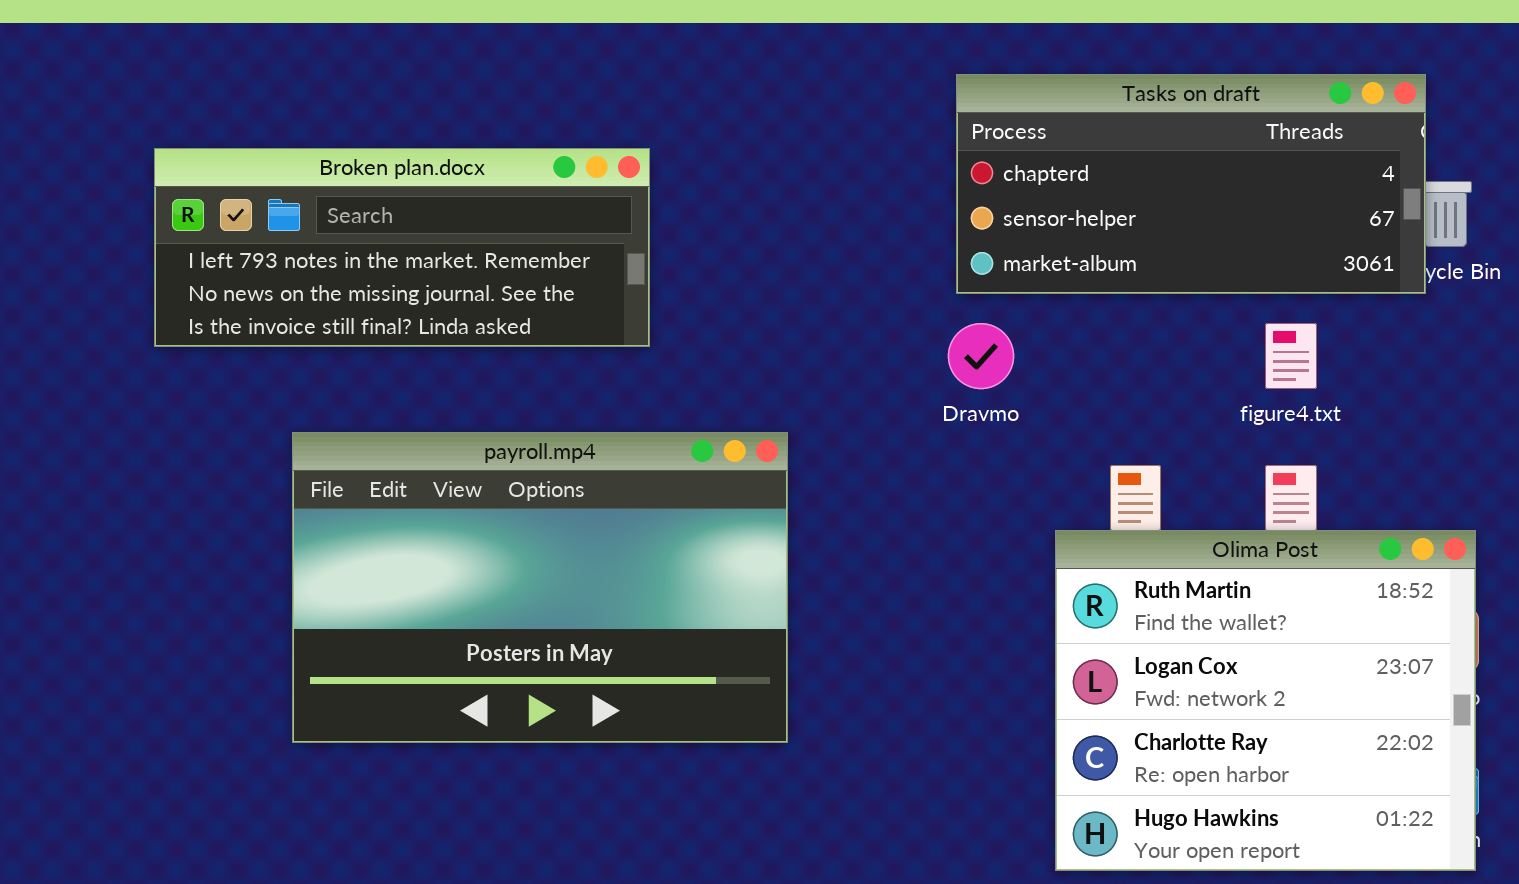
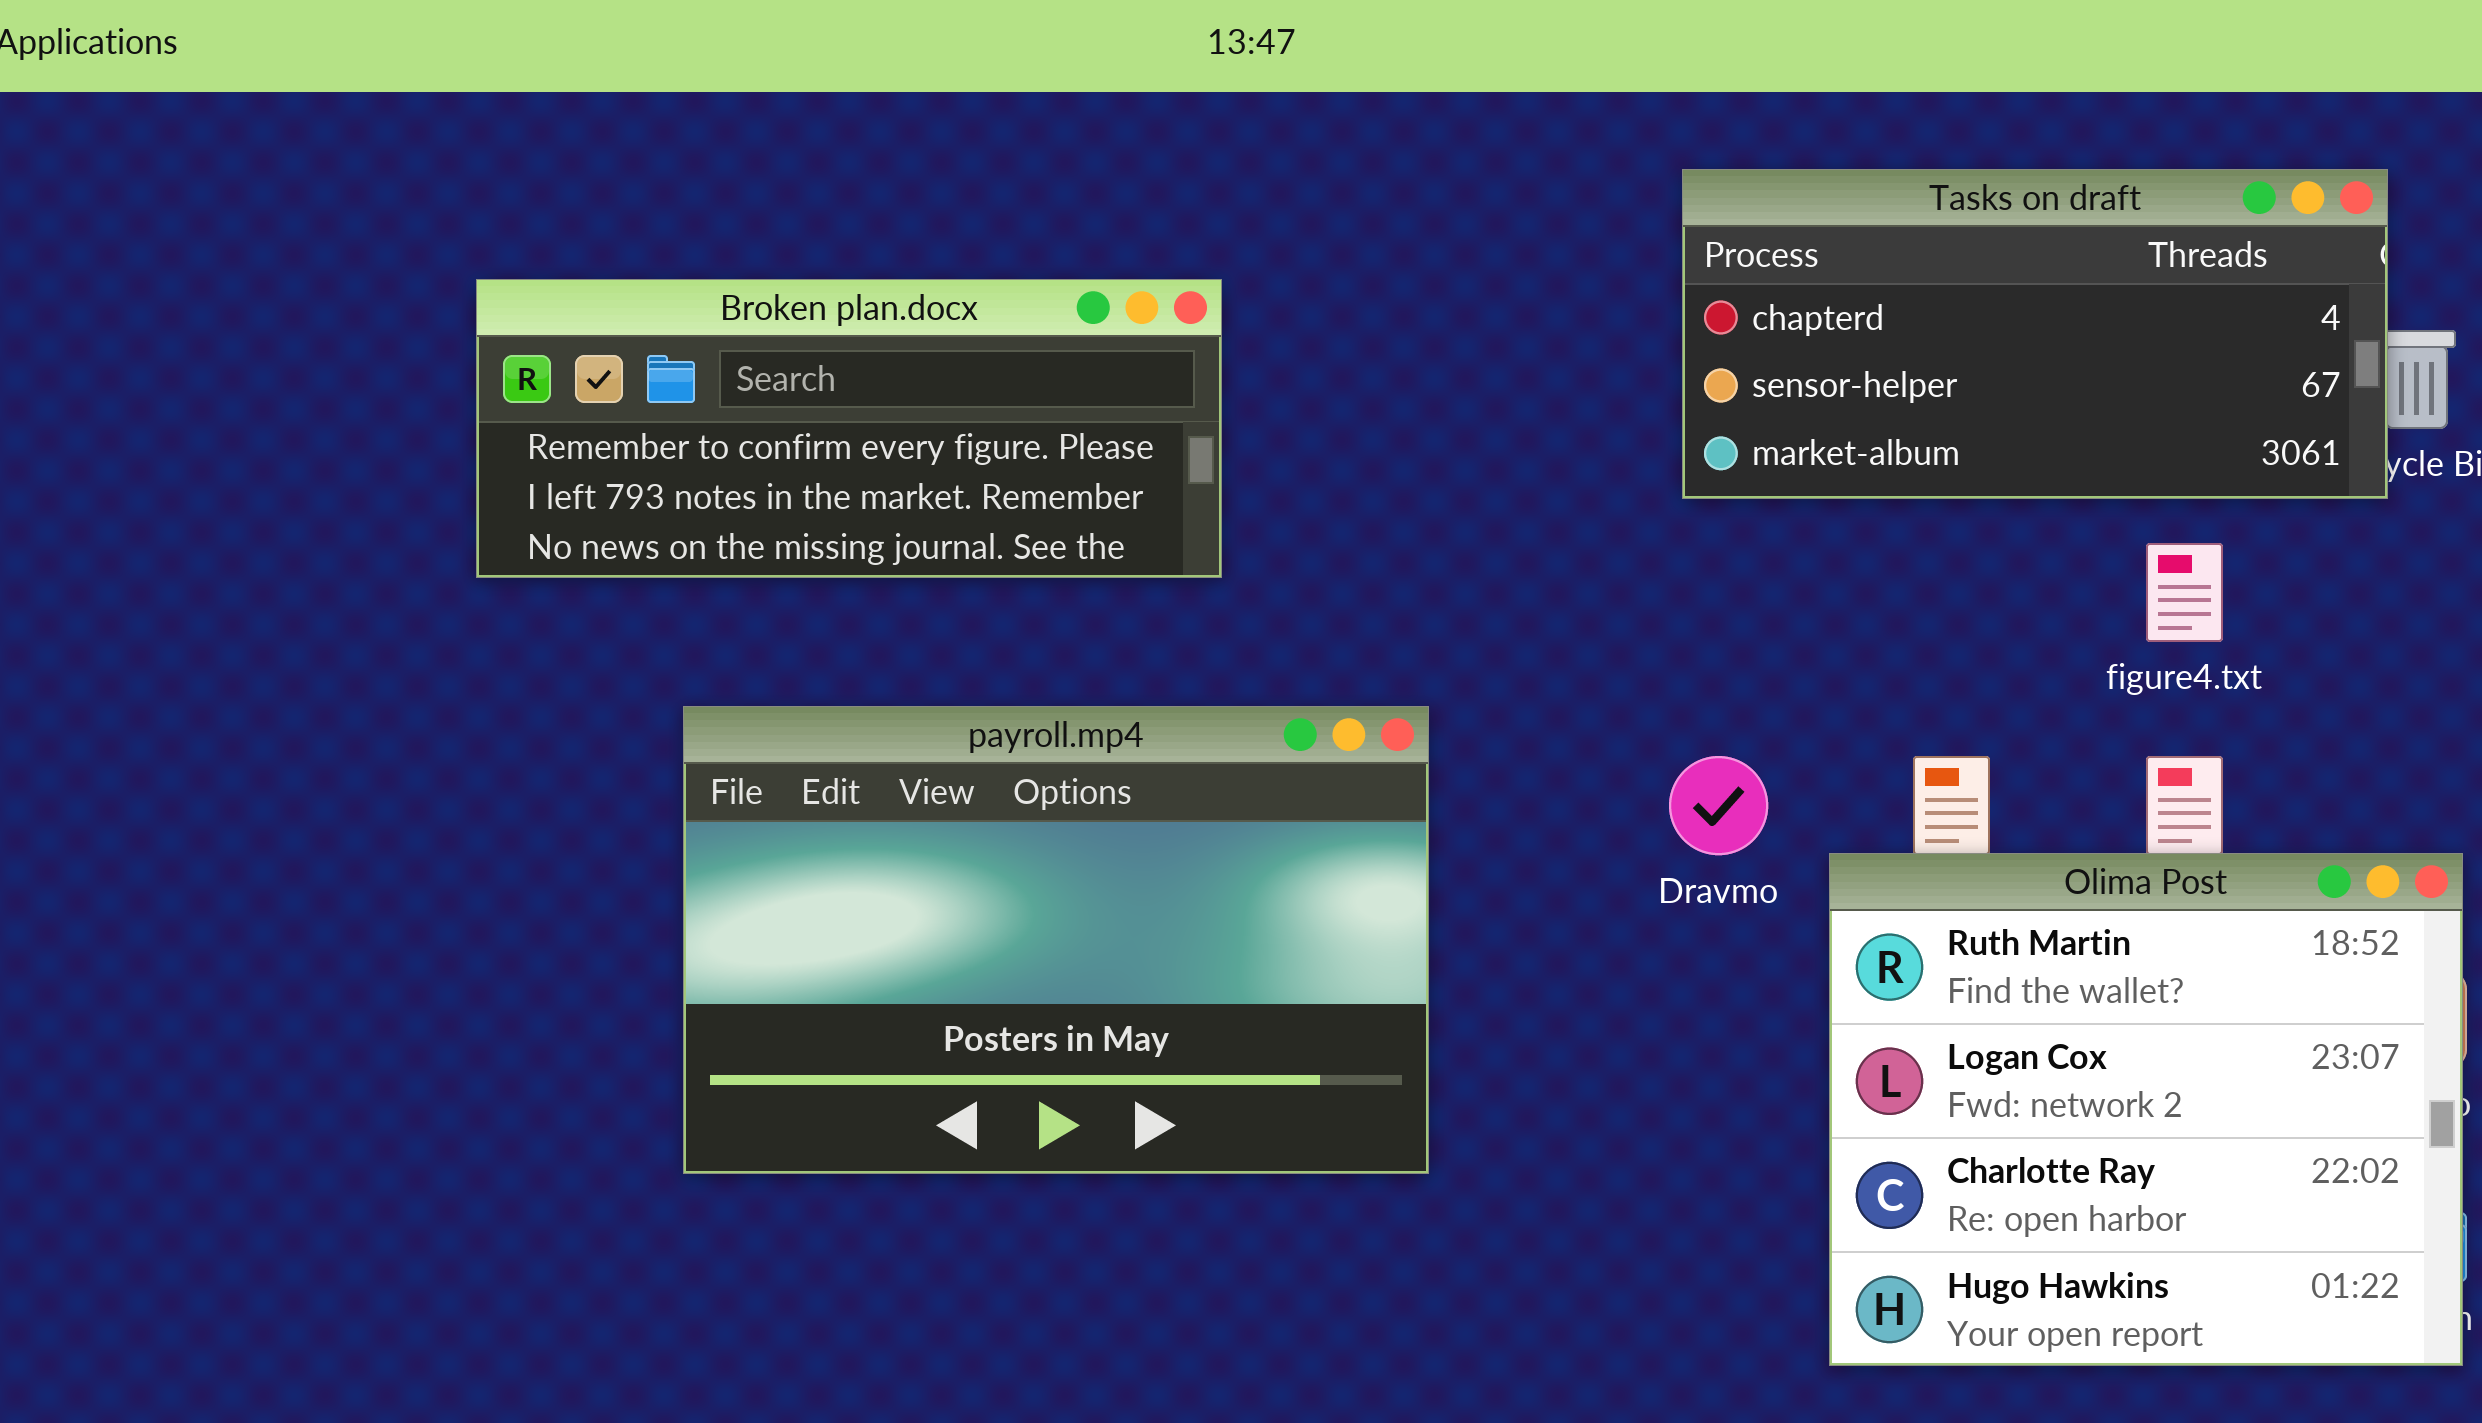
Broken plan.docx: [154,148,650,347] -> [476,279,1222,578], scrolled up 1 row
Dravmo: [948,323,1014,389] -> [1669,756,1768,855], moved

